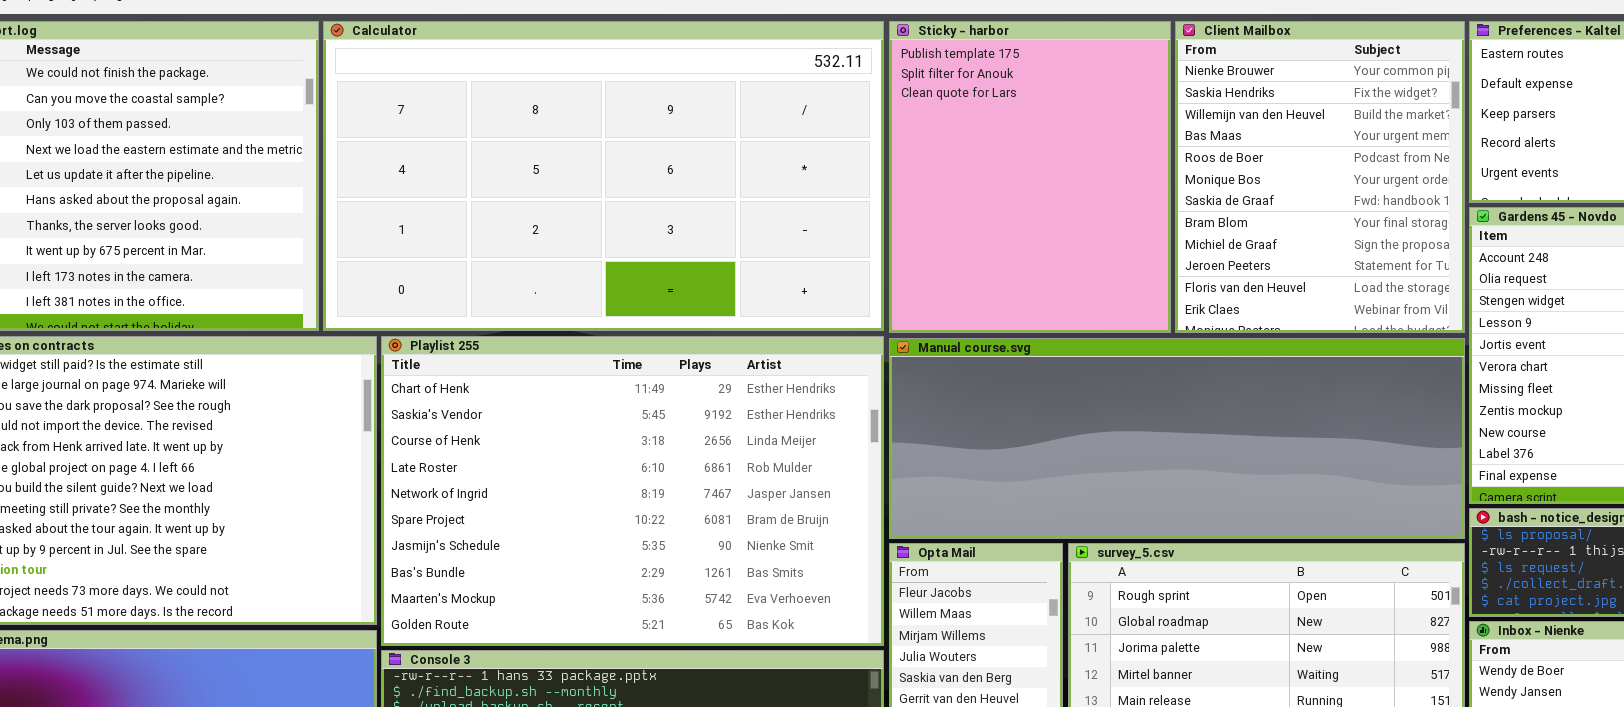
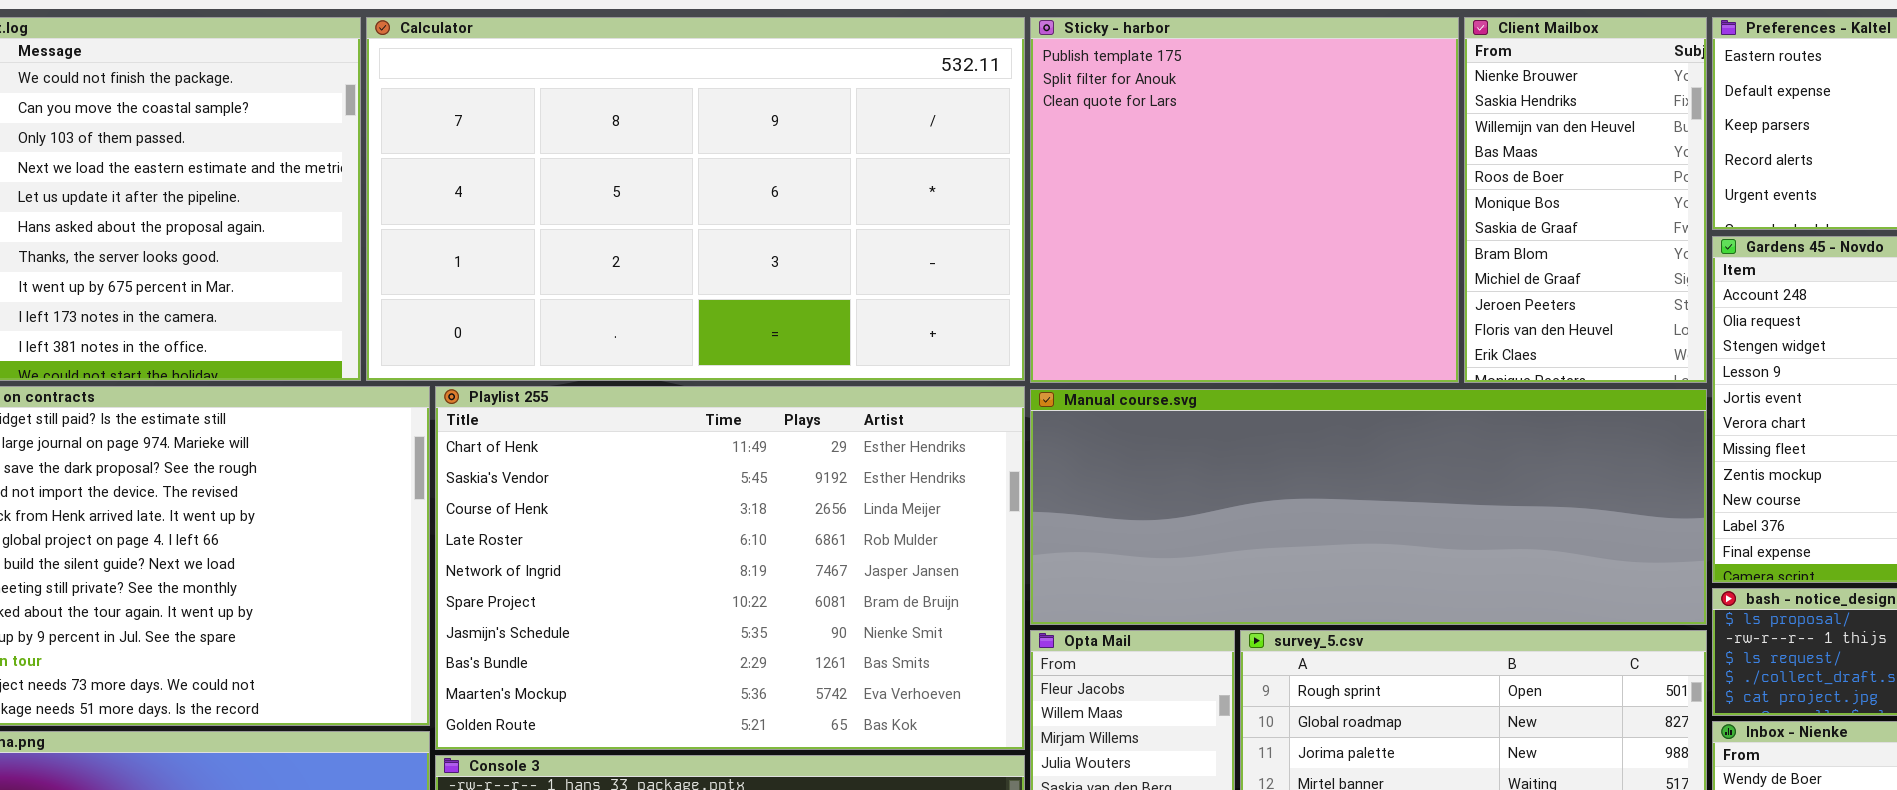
Sticky - harbor: [889,21,1171,333] -> [1030,17,1459,383], resized
Client Mailbox: [1175,21,1465,333] -> [1464,17,1707,383], resized

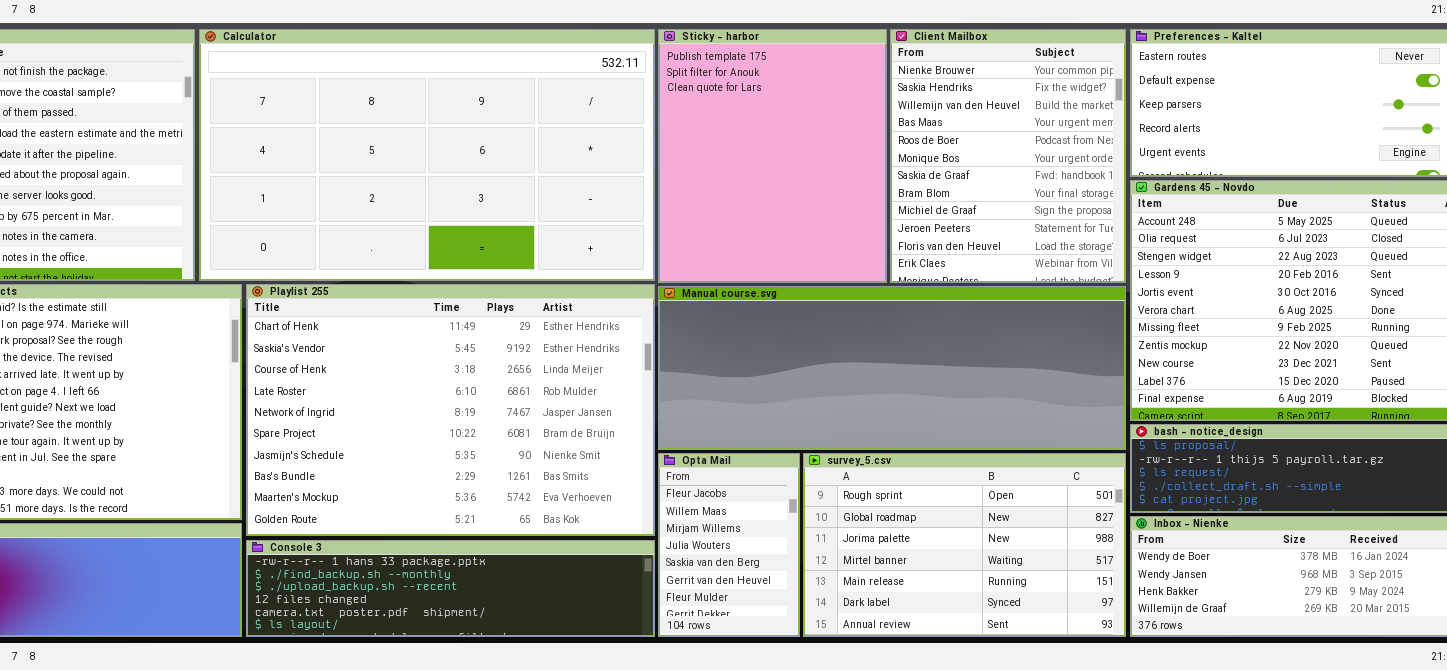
Sticky - harbor: [1030,17,1459,383] -> [658,29,887,283], resized
Client Mailbox: [1464,17,1707,383] -> [890,29,1126,283], resized

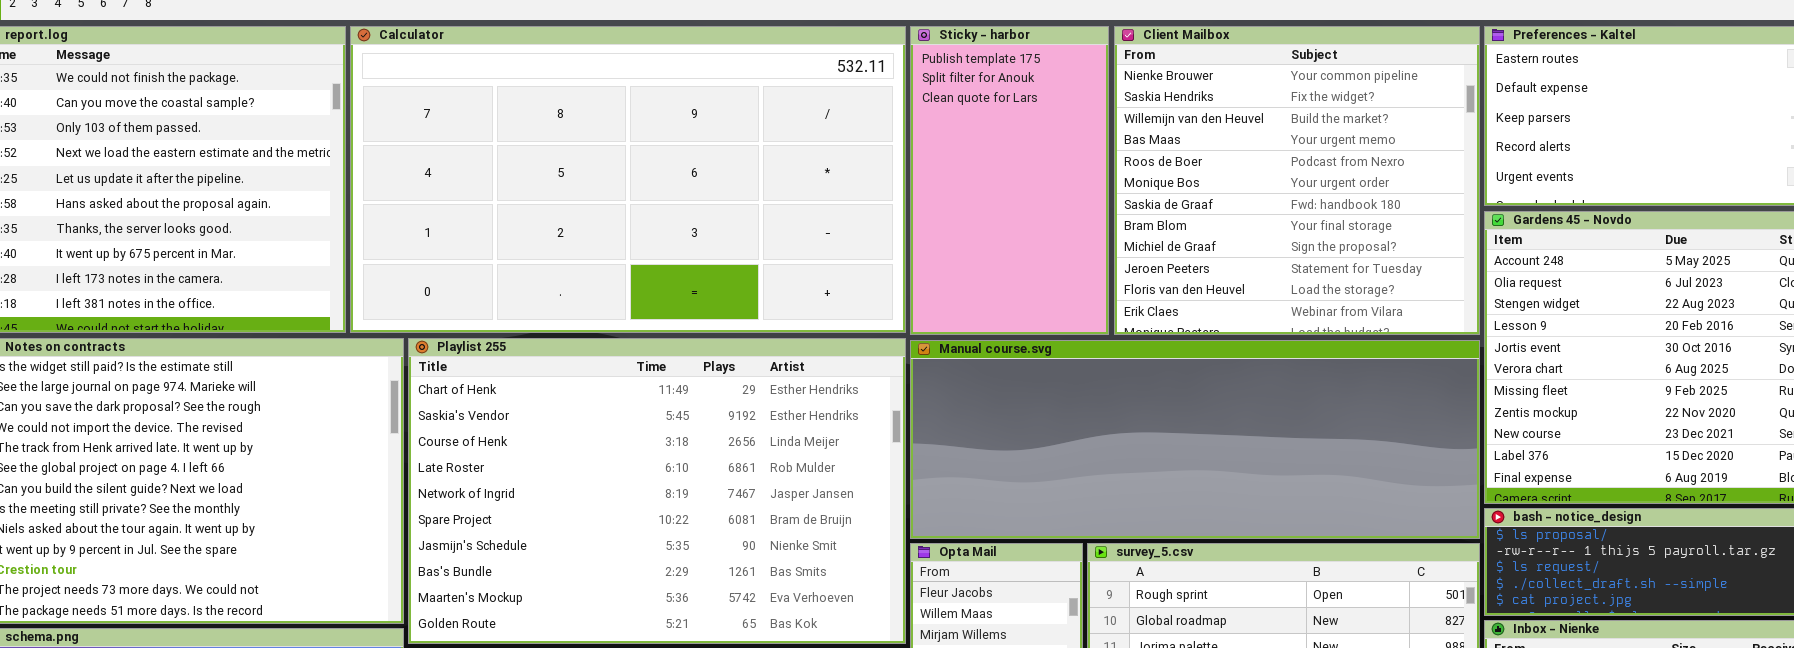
Sticky - harbor: [658,29,887,283] -> [910,26,1109,335], resized
Client Mailbox: [890,29,1126,283] -> [1114,26,1480,335], resized

